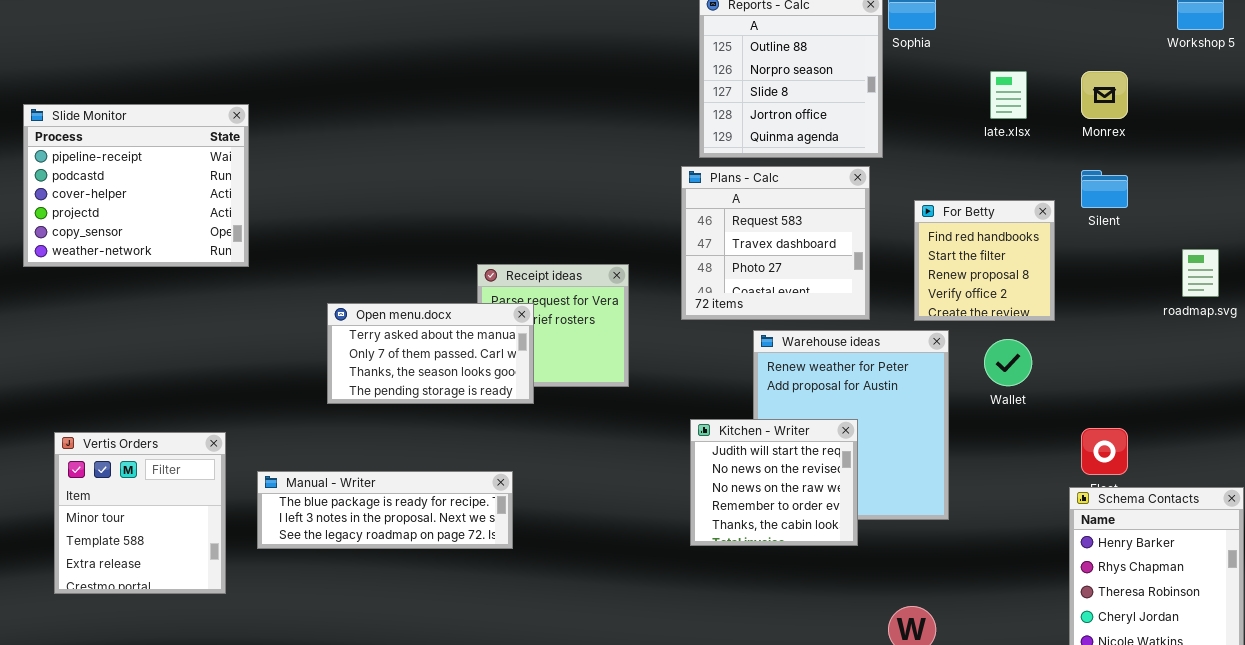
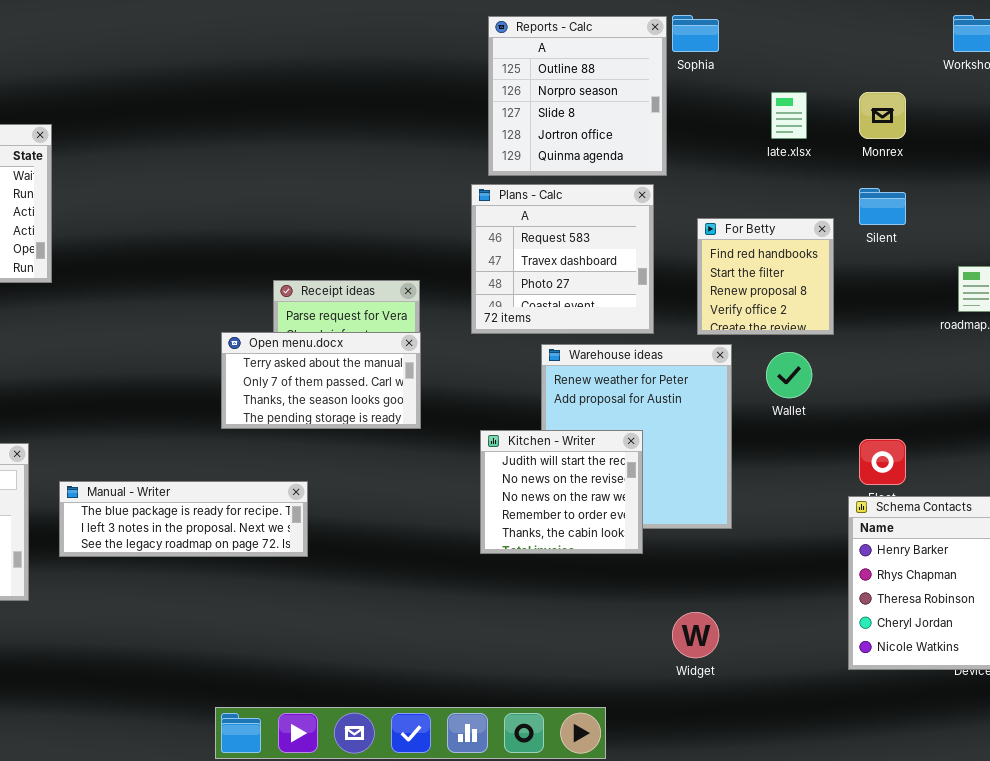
Open menu.docx: [327,303,534,404] -> [221,332,421,429], moved

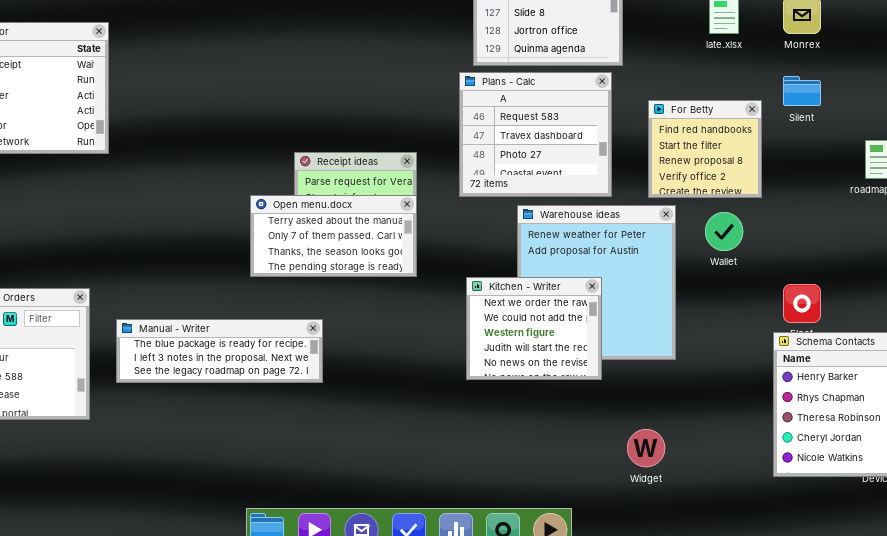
Kitchen - Writer: [480,430,643,554] -> [466,277,602,380], scrolled up 3 rows

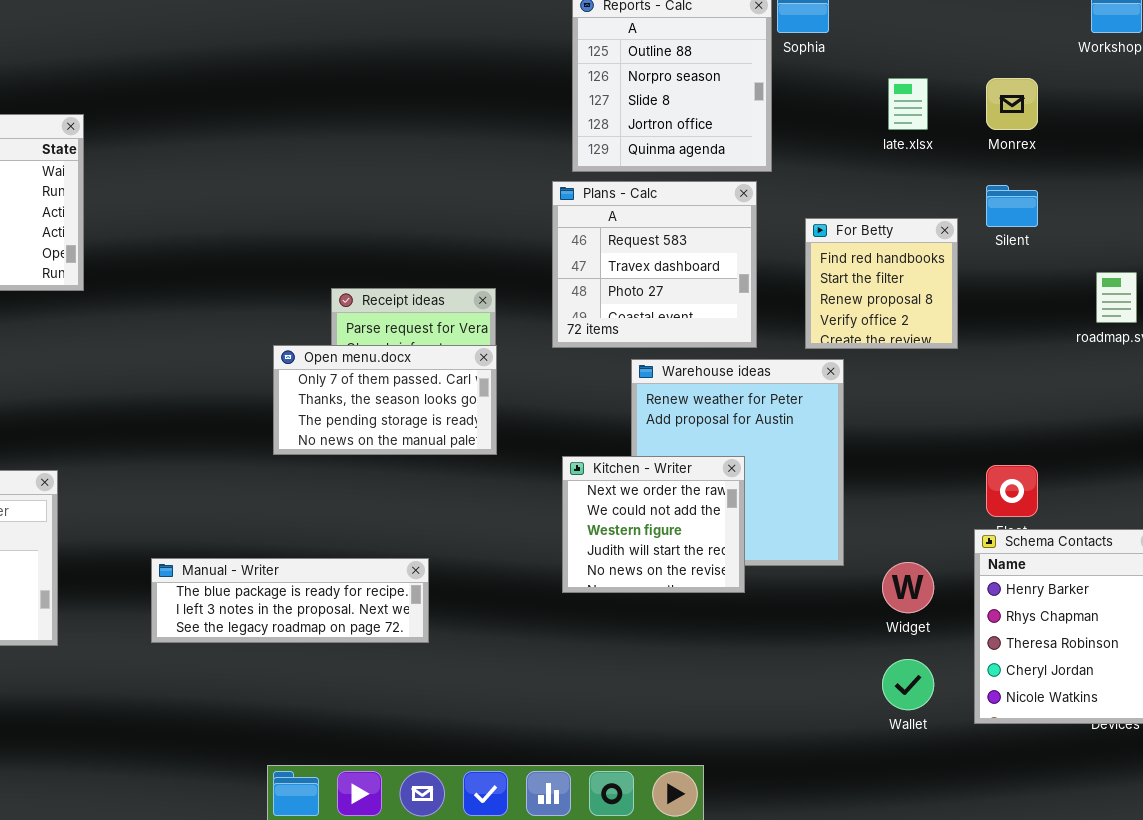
Open menu.docx: [250,195,417,277] -> [273,345,497,455], scrolled down 1 row
Wallet: [705,212,743,251] -> [882,659,934,710], moved
Manual - Writer: [116,319,323,383] -> [151,558,429,643], moved
Widget: [627,429,665,467] -> [882,562,934,613], moved

